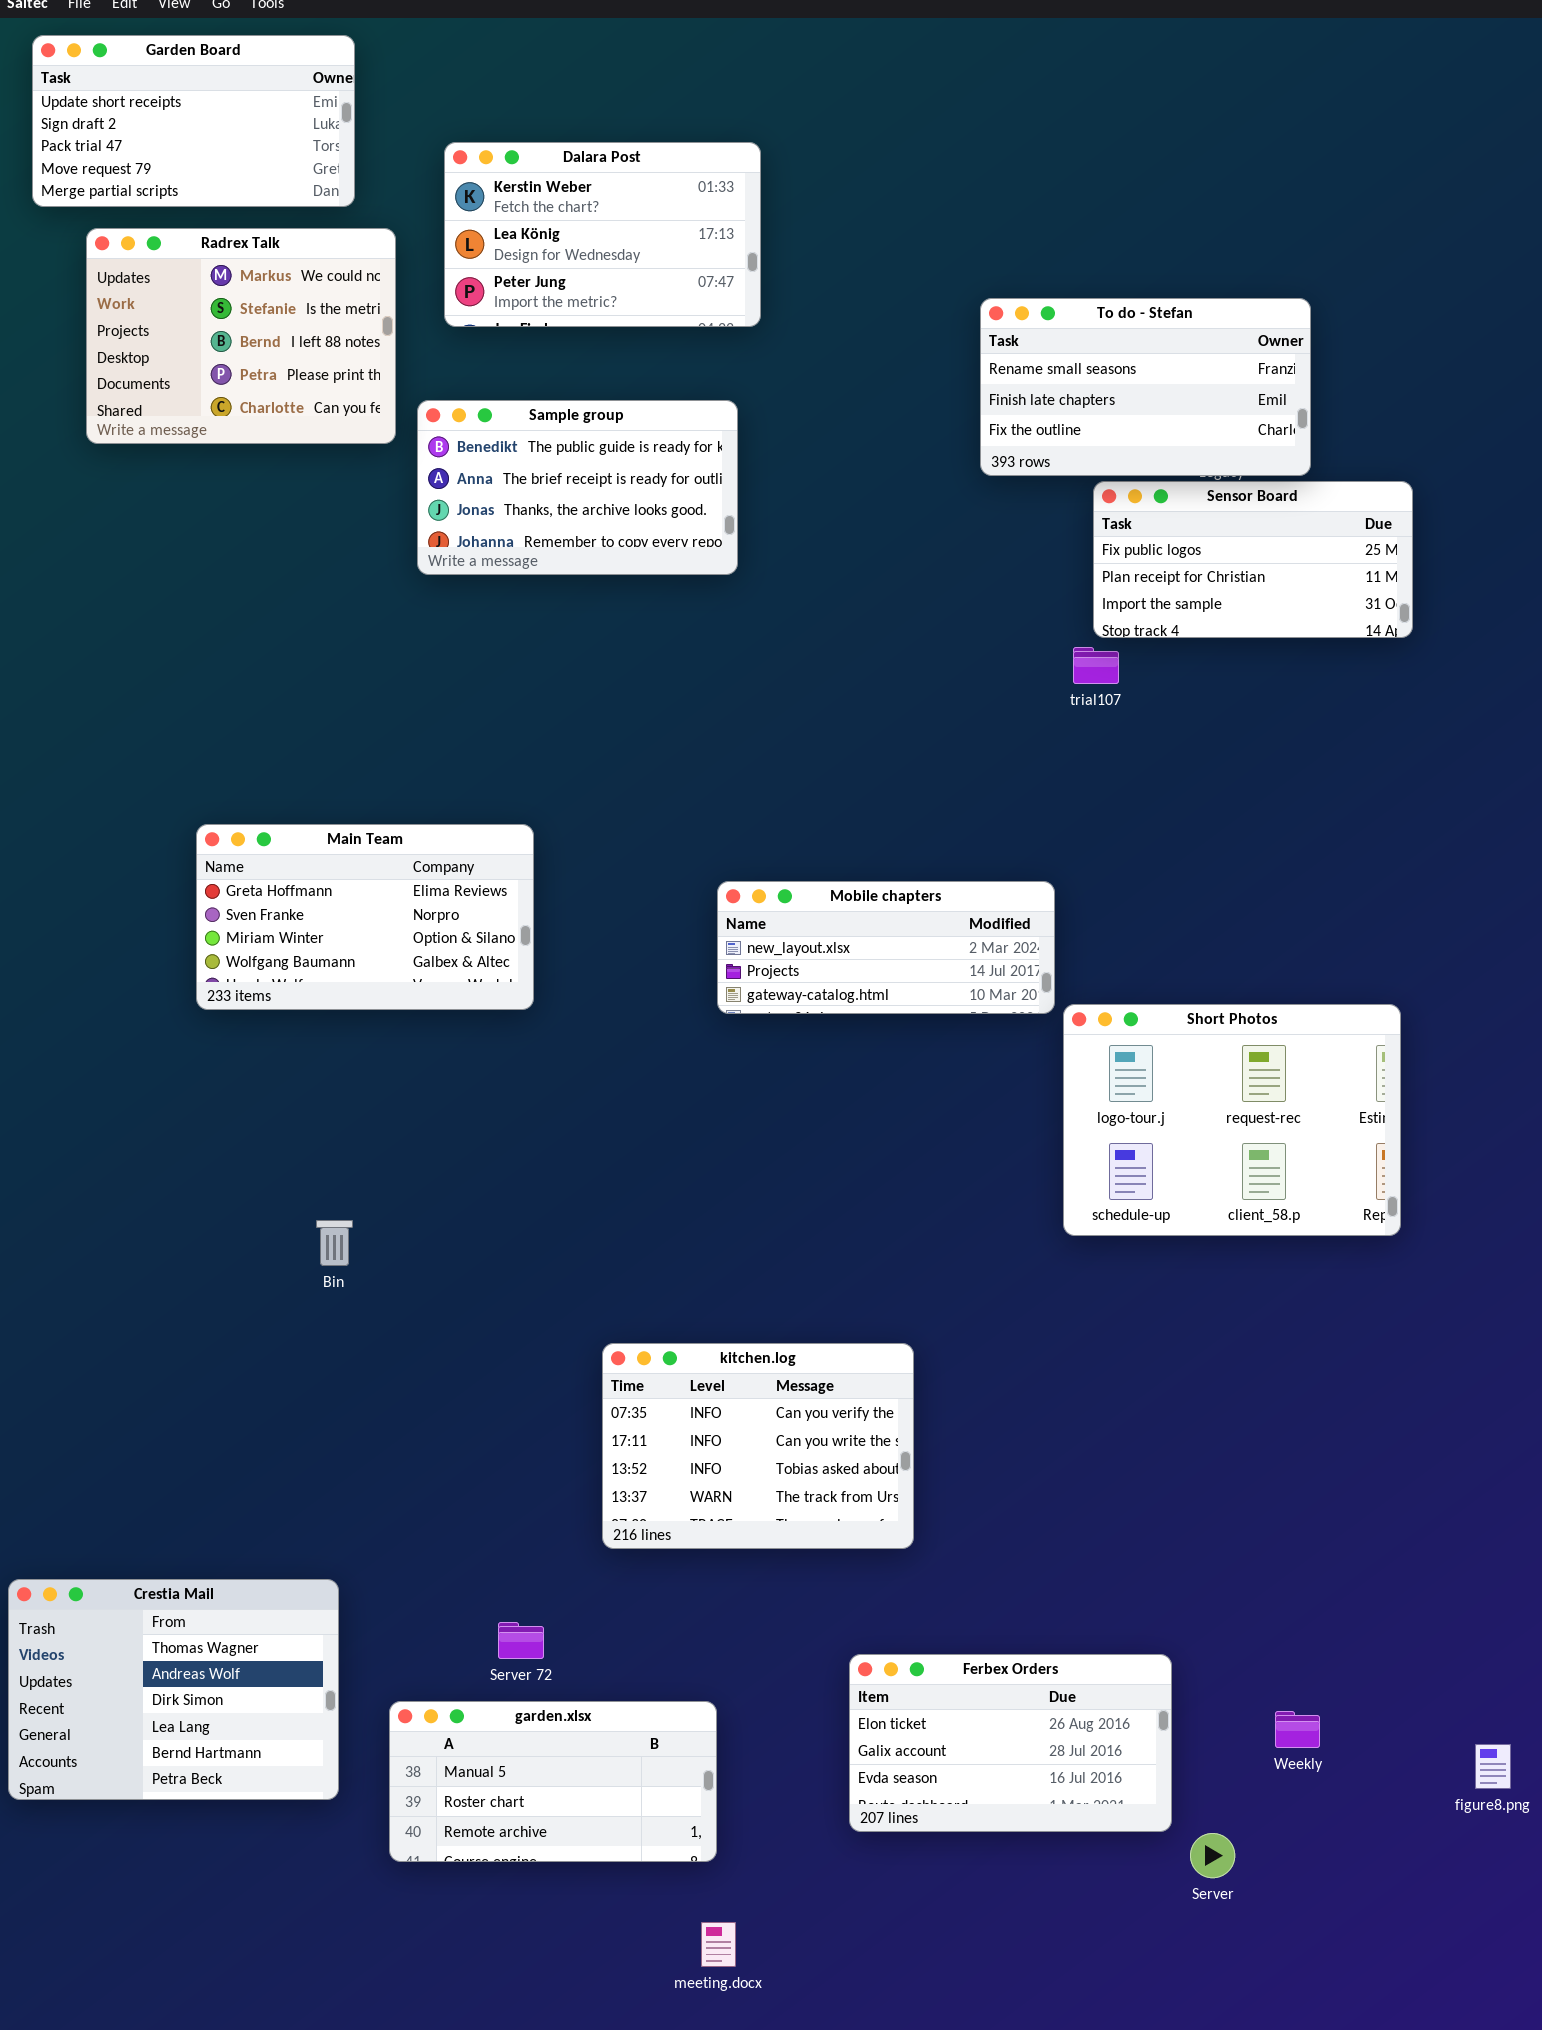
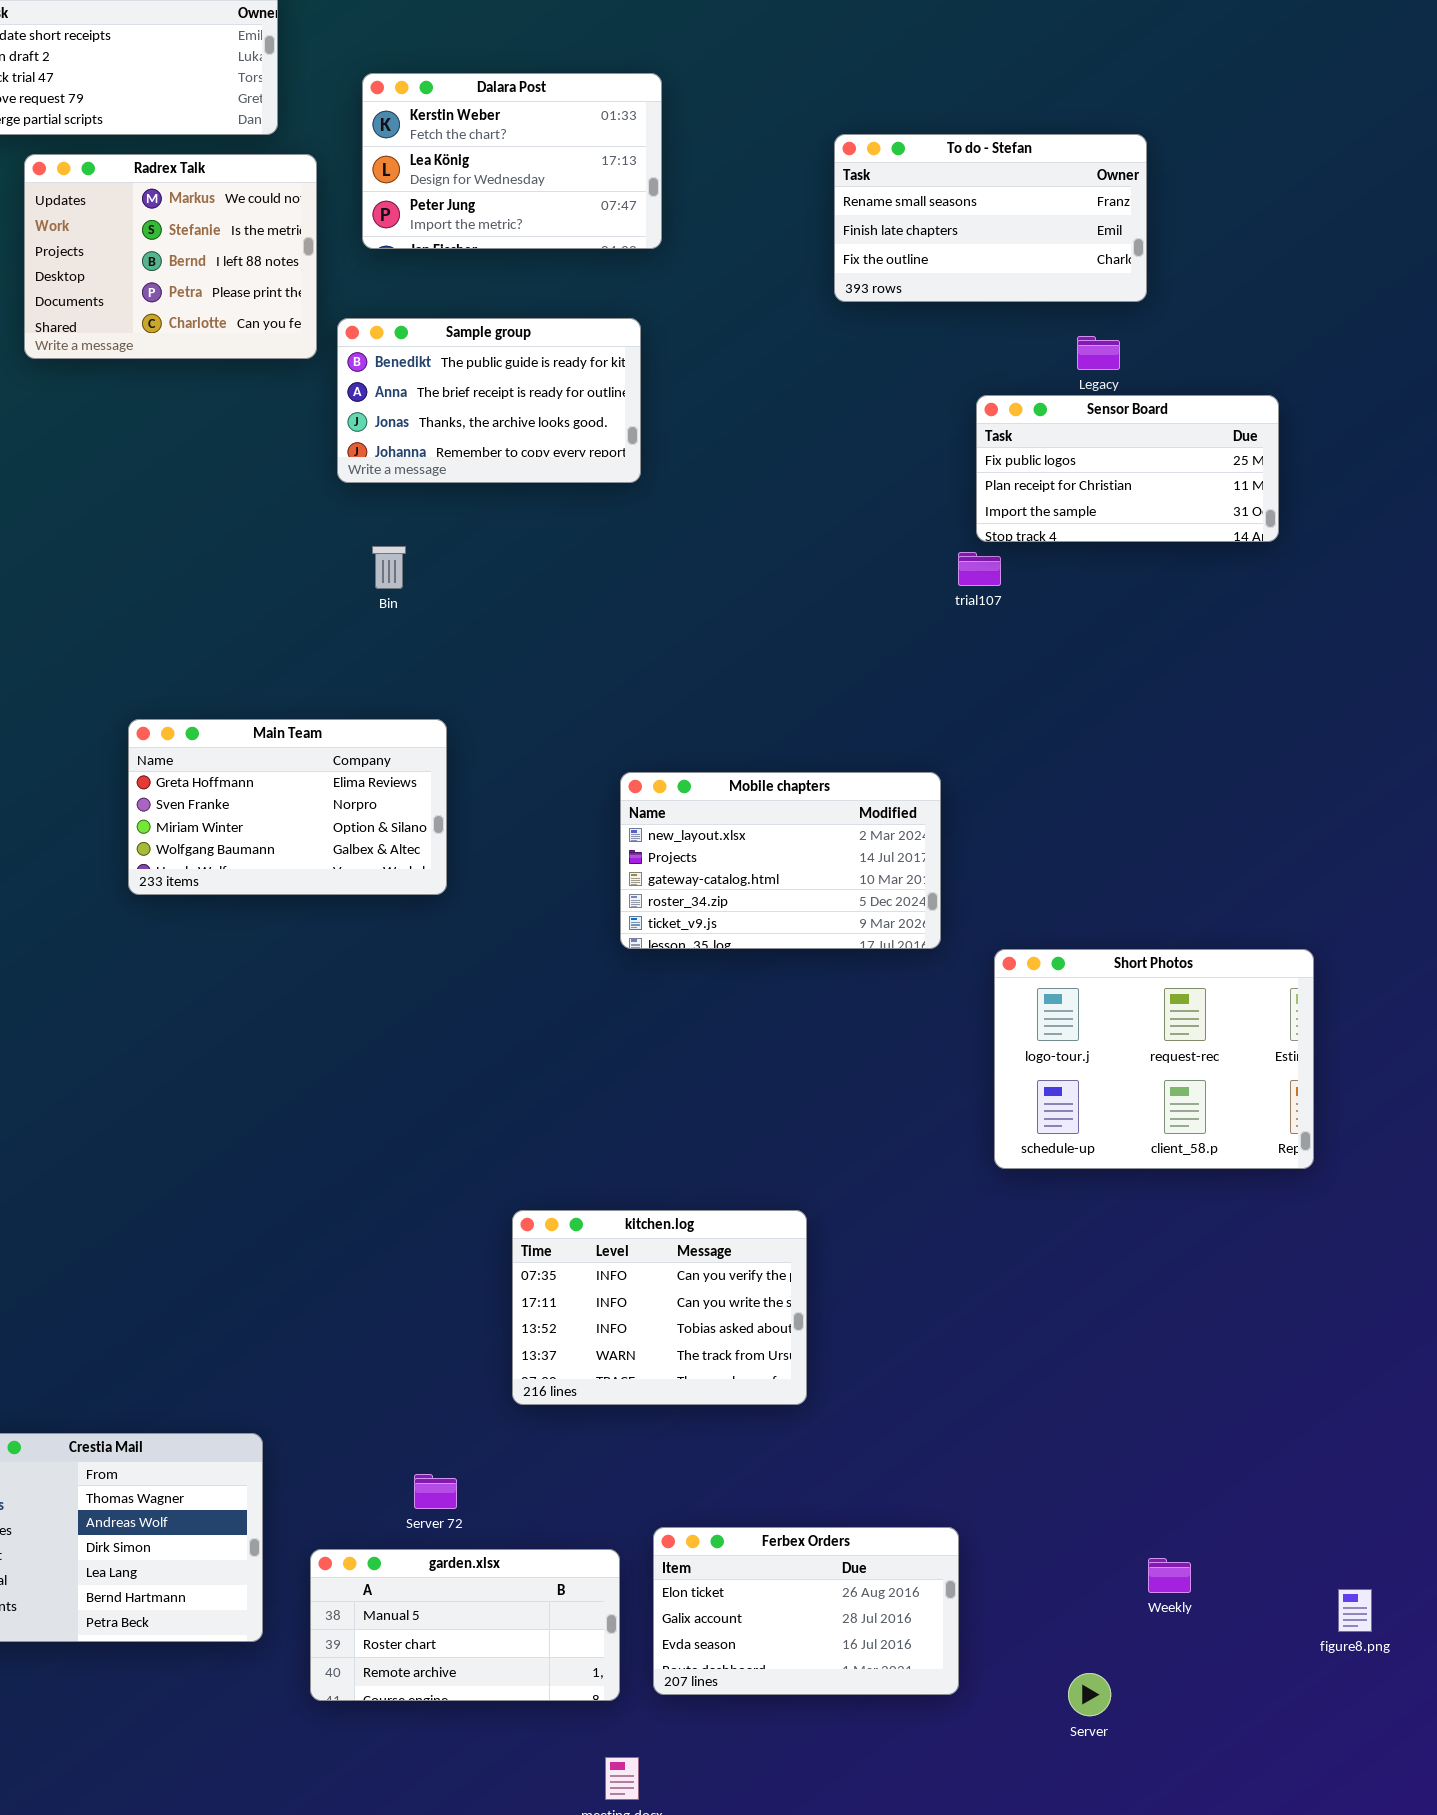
To do - Stefan: [980,298,1311,476] -> [834,134,1147,302], moved
Mobile chapters: [717,881,1055,1014] -> [620,772,941,949], resized
Short Photos: [1063,1004,1401,1236] -> [994,949,1314,1169], moved
Bin: [316,1220,353,1266] -> [372,546,406,589], moved
Ferbex Orders: [849,1654,1172,1832] -> [653,1527,959,1695], moved

